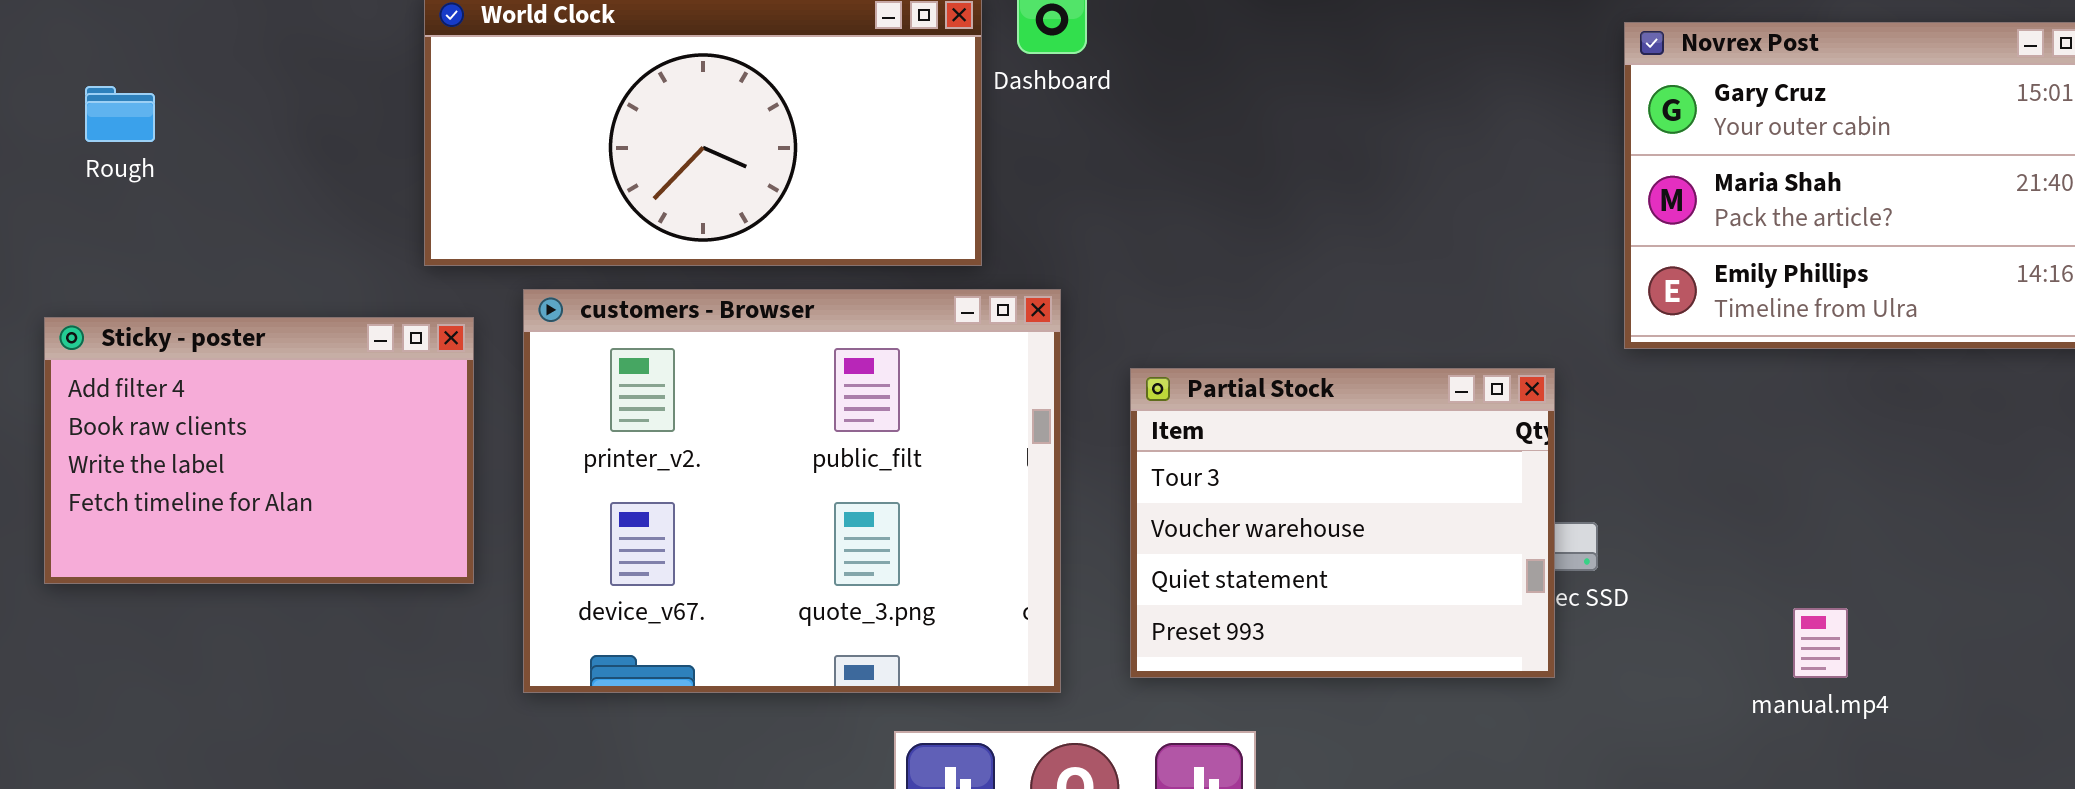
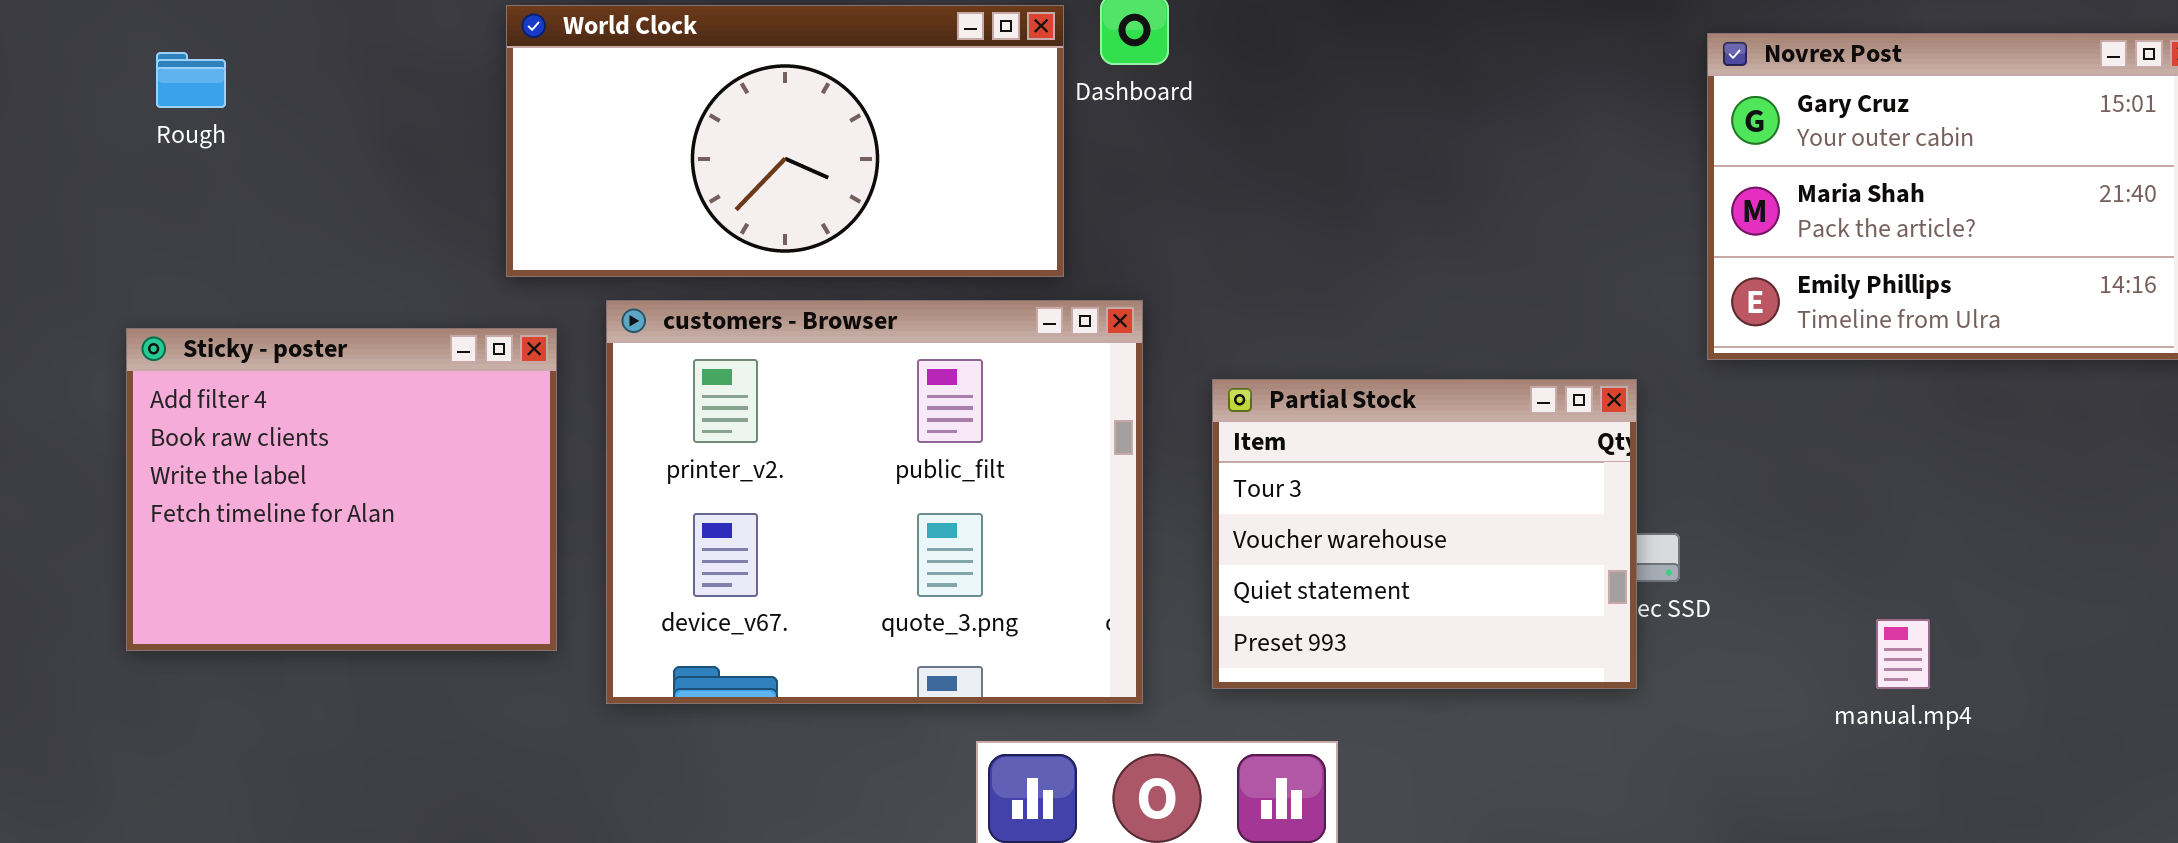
Rough: [85,86,155,142] -> [156,52,226,108], moved
Sticky - poster: [44,317,474,584] -> [126,328,557,651], resized

